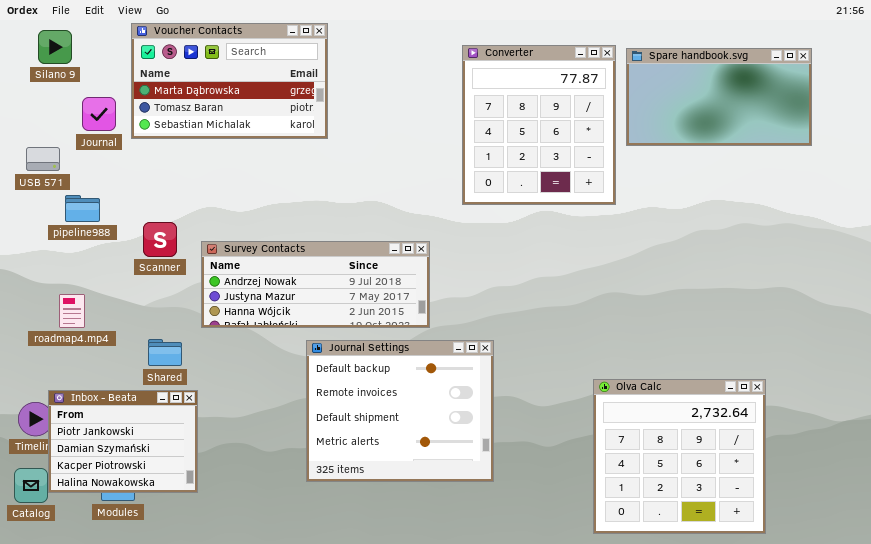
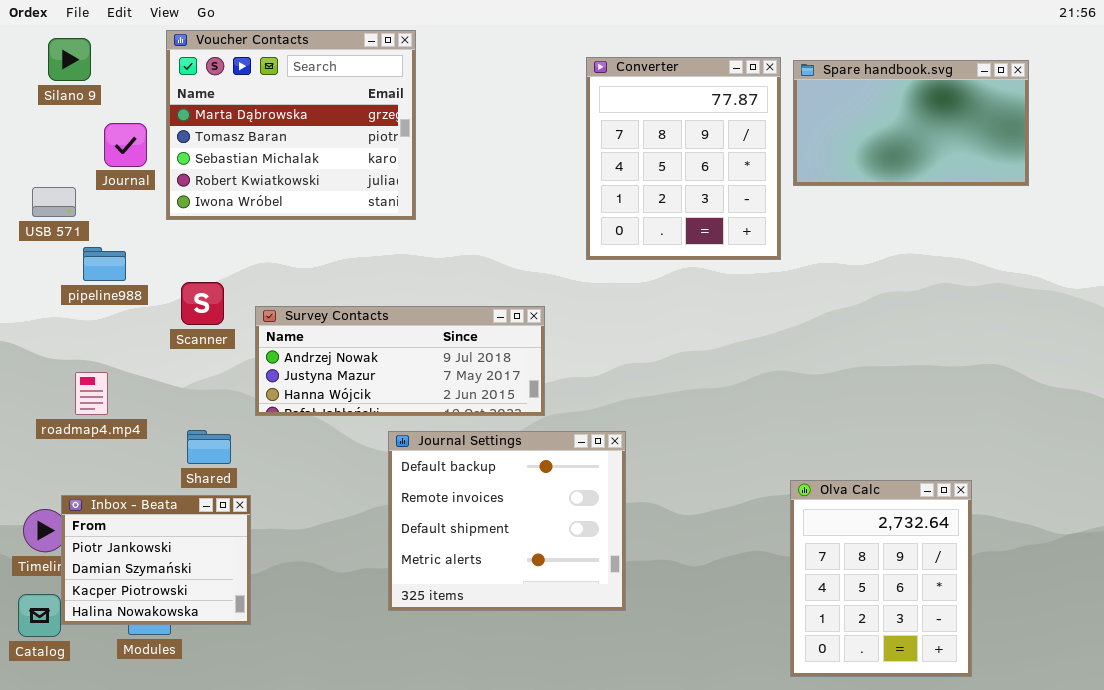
Voucher Contacts: [131,23,328,139] -> [166,30,416,220], resized
Olva Calc: [593,379,766,534] -> [790,480,972,677], resized

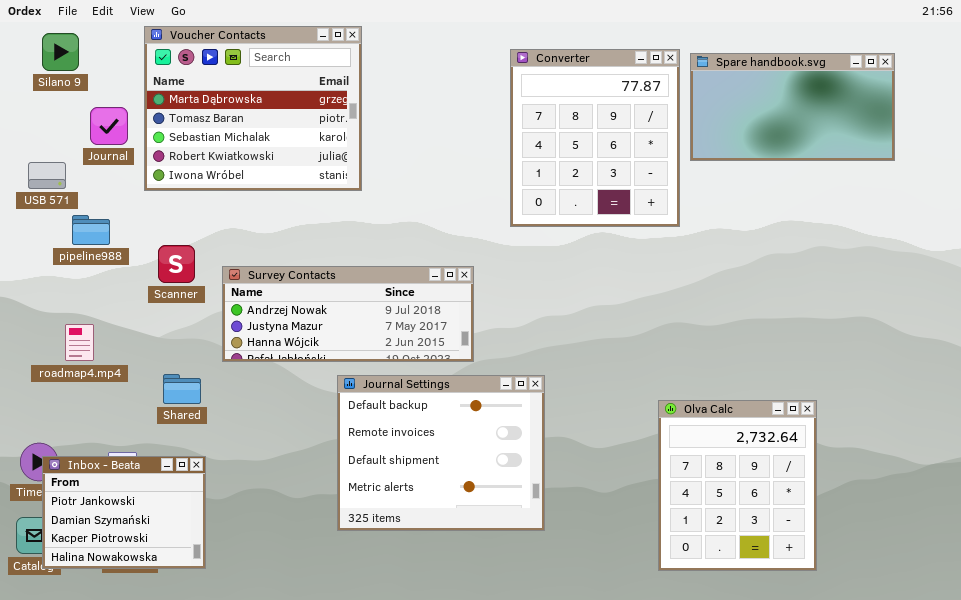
Olva Calc: [790,480,972,677] -> [658,400,817,571], moved
Inbox - Beata: [61,495,251,625] -> [42,456,206,569], moved

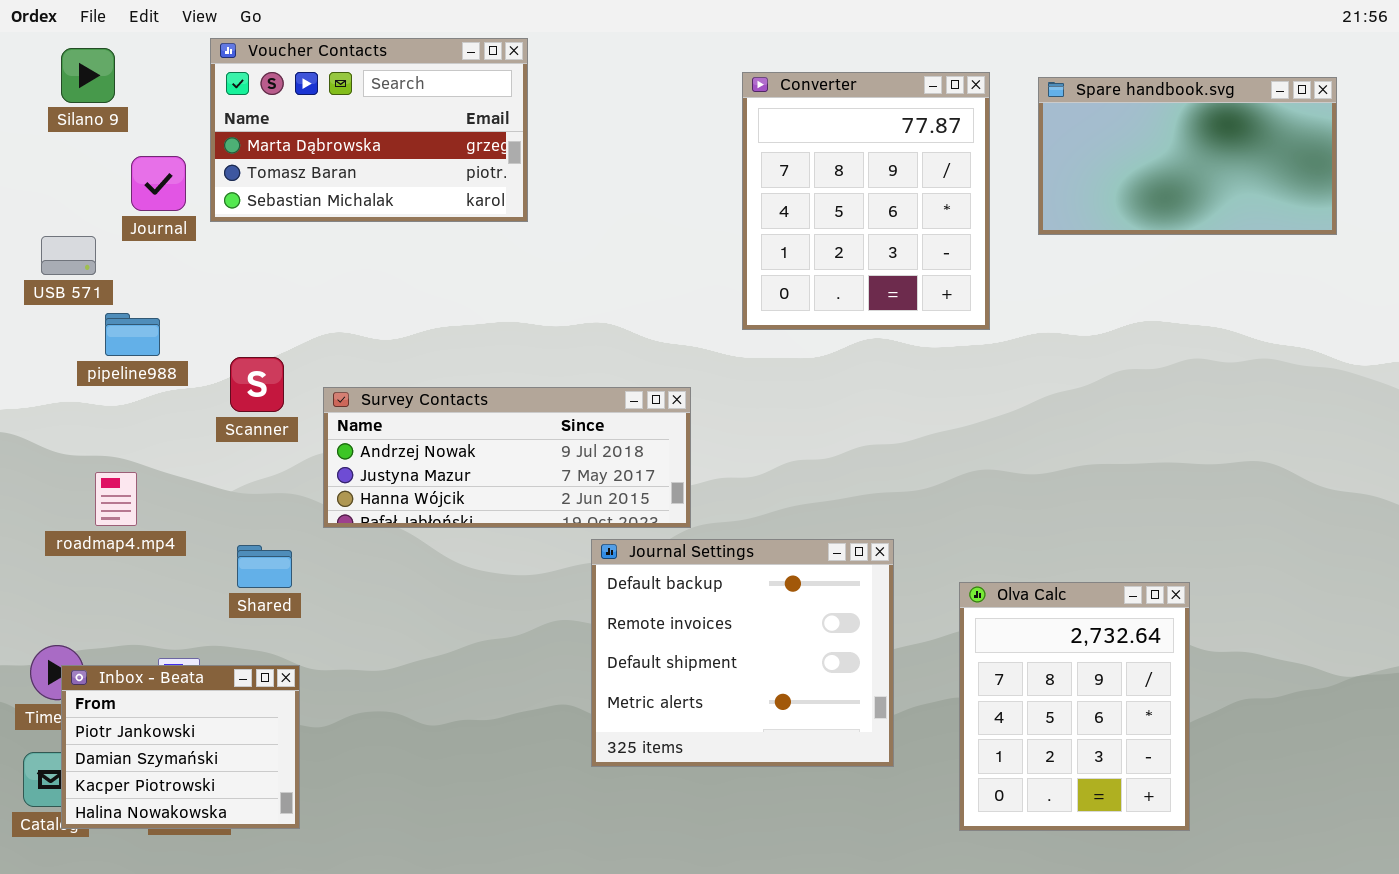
Voucher Contacts: [144,26,362,191] -> [210,38,528,222], resized
Spare handbook.svg: [690,53,895,161] -> [1038,77,1337,235], moved
Journal Settings: [337,375,545,531] -> [591,539,894,767], moved

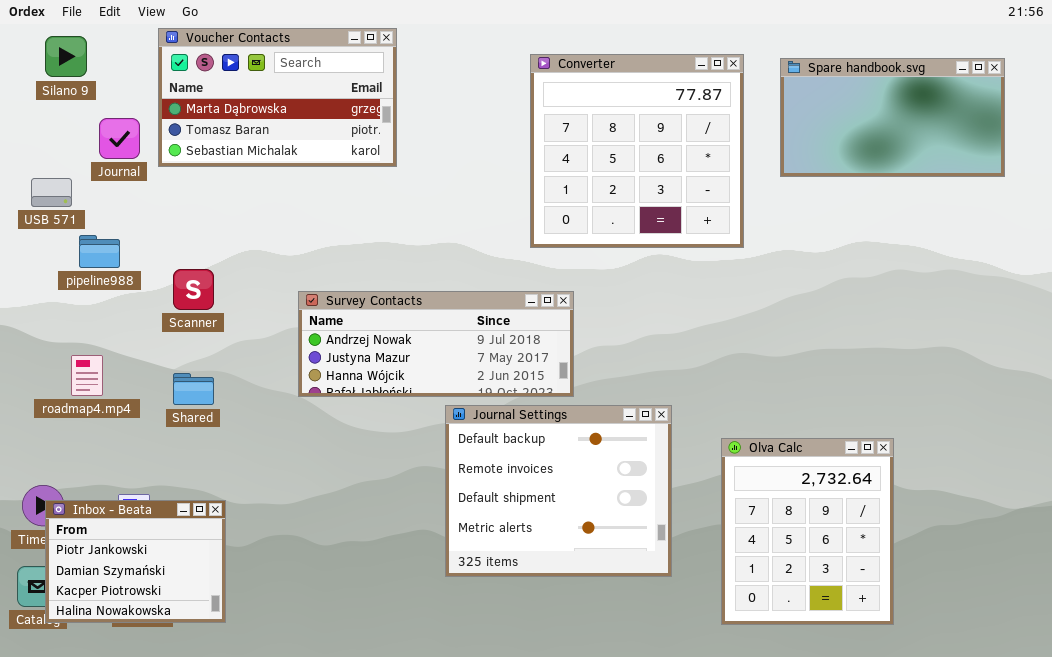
Converter: [742,72,990,330] -> [530,54,744,248], resized
Survey Contacts: [323,387,691,528] -> [298,291,574,397], moved
Shared: [237,545,292,588] -> [173,373,214,405], moved

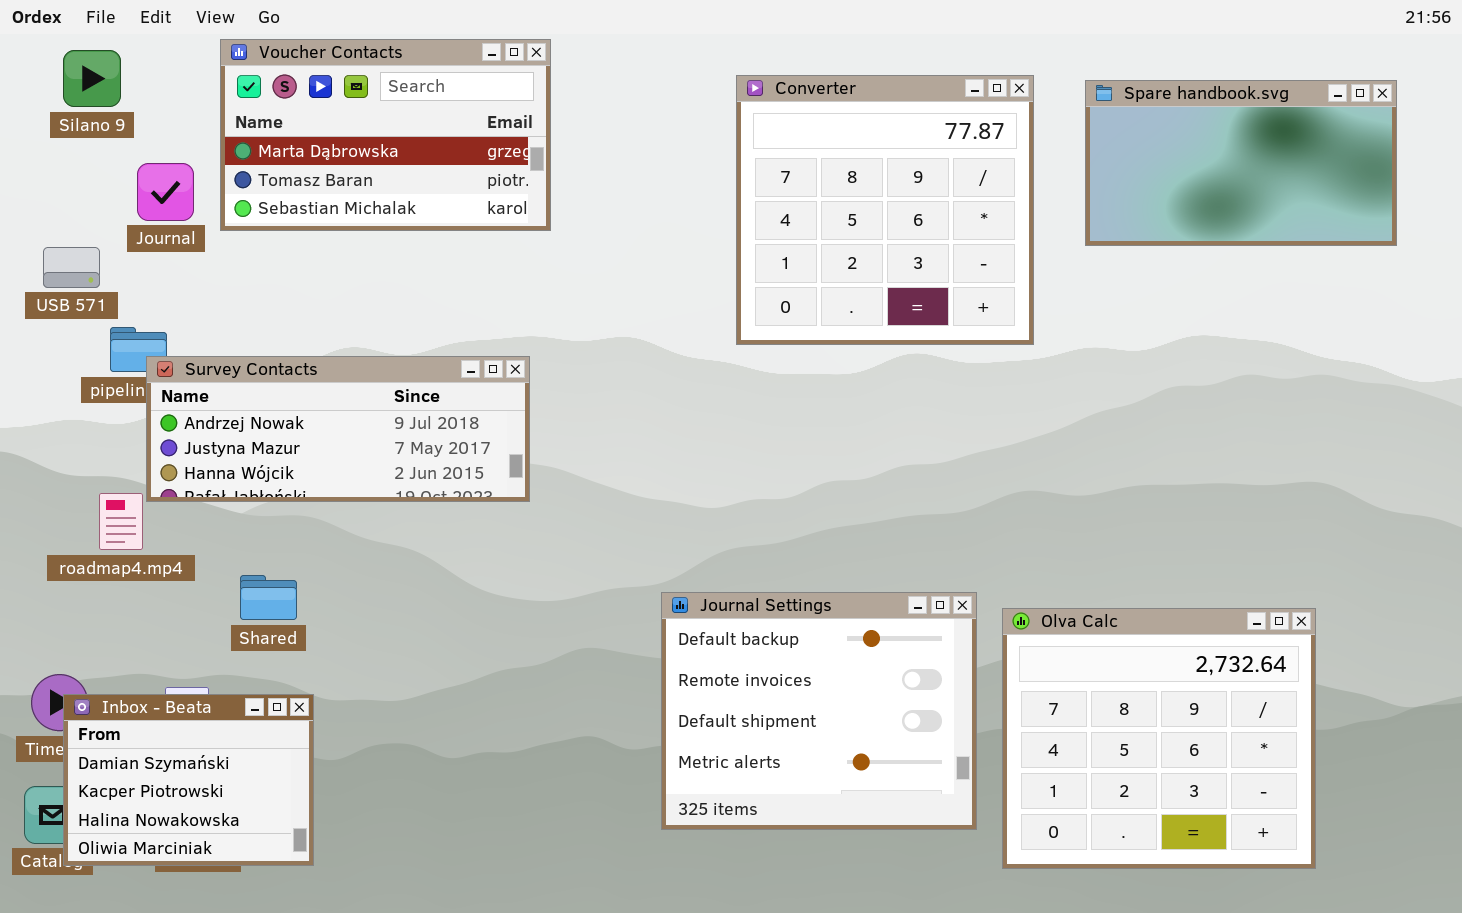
Survey Contacts: [298,291,574,397] -> [146,356,530,502], moved
Shared: [173,373,214,405] -> [240,575,297,620], moved
Journal Settings: [445,405,672,577] -> [661,592,977,830], moved
Olva Calc: [721,438,894,625] -> [1002,608,1316,869], resized
Inbox - Beata: [45,500,226,623] -> [63,694,314,866], scrolled down 1 row

